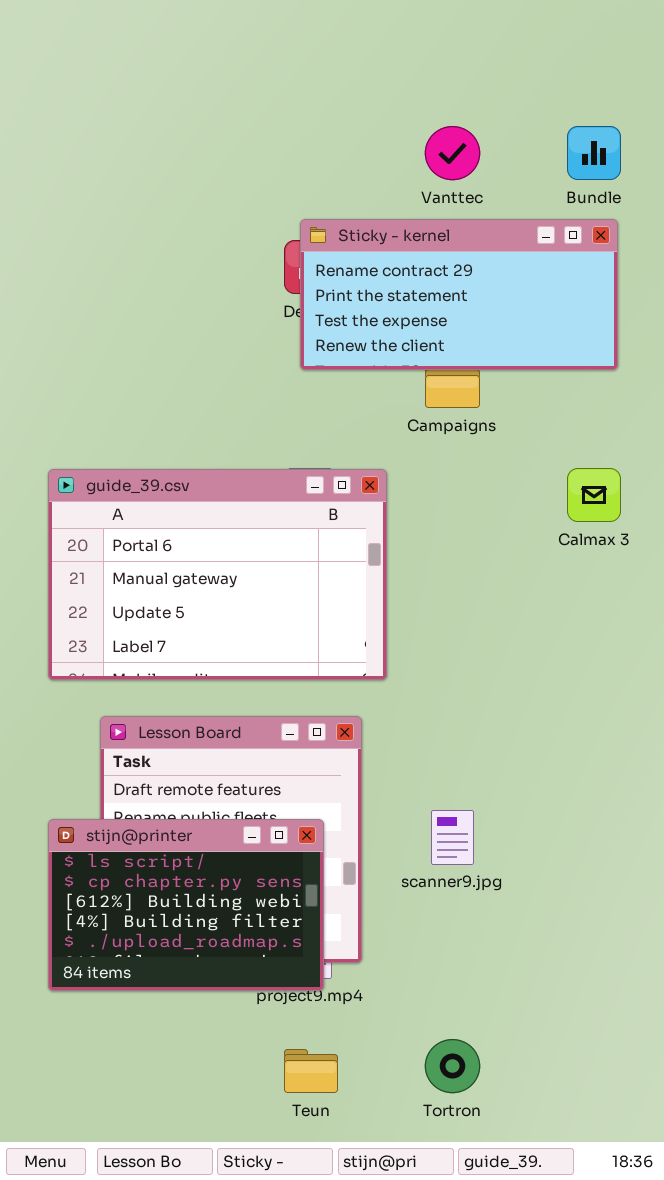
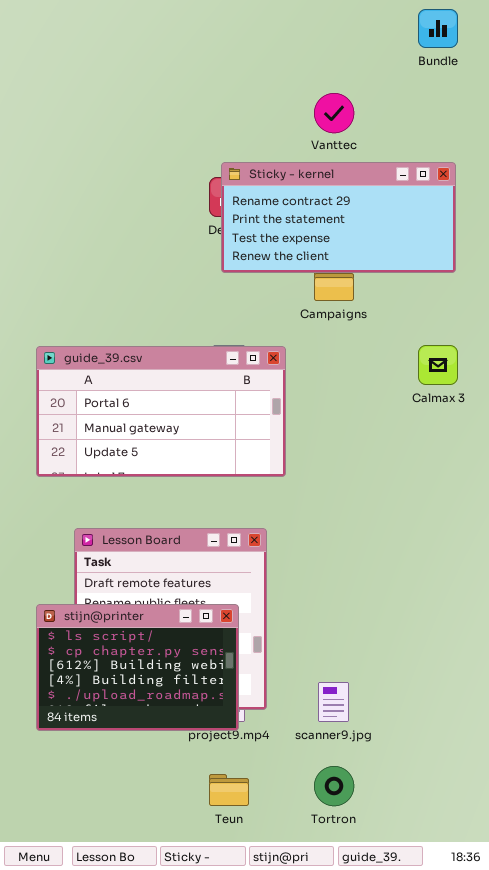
Bundle: [567,126,621,180] -> [418,9,458,48], moved
guide_39.csv: [48,469,387,680] -> [36,346,286,477], resized
scanner9.jpg: [431,810,474,865] -> [318,682,349,722], moved

